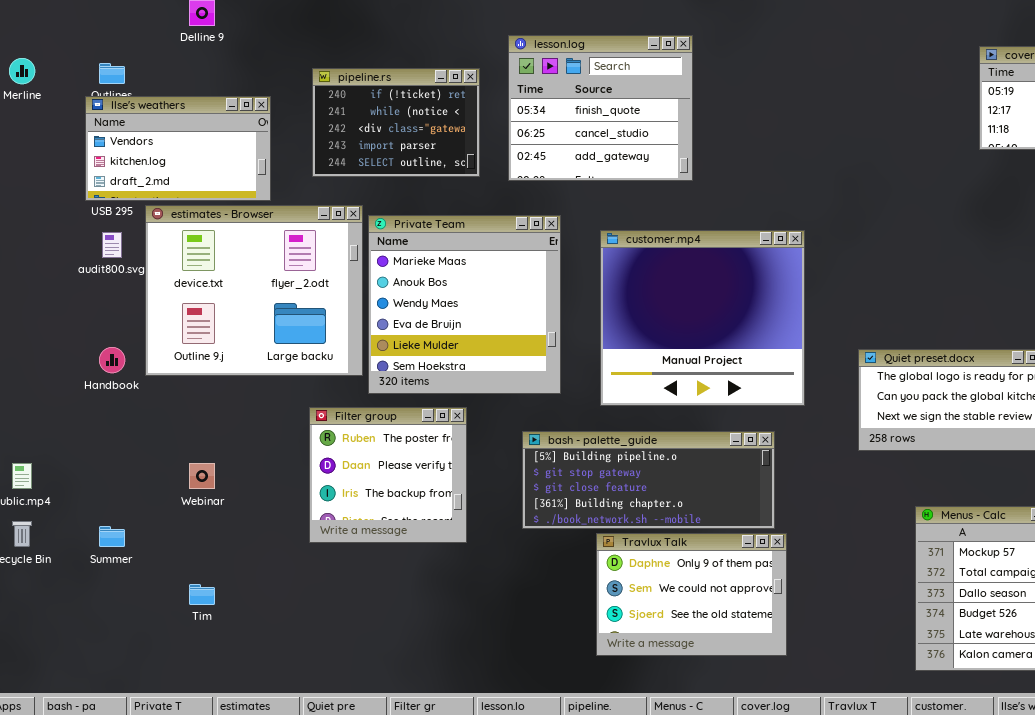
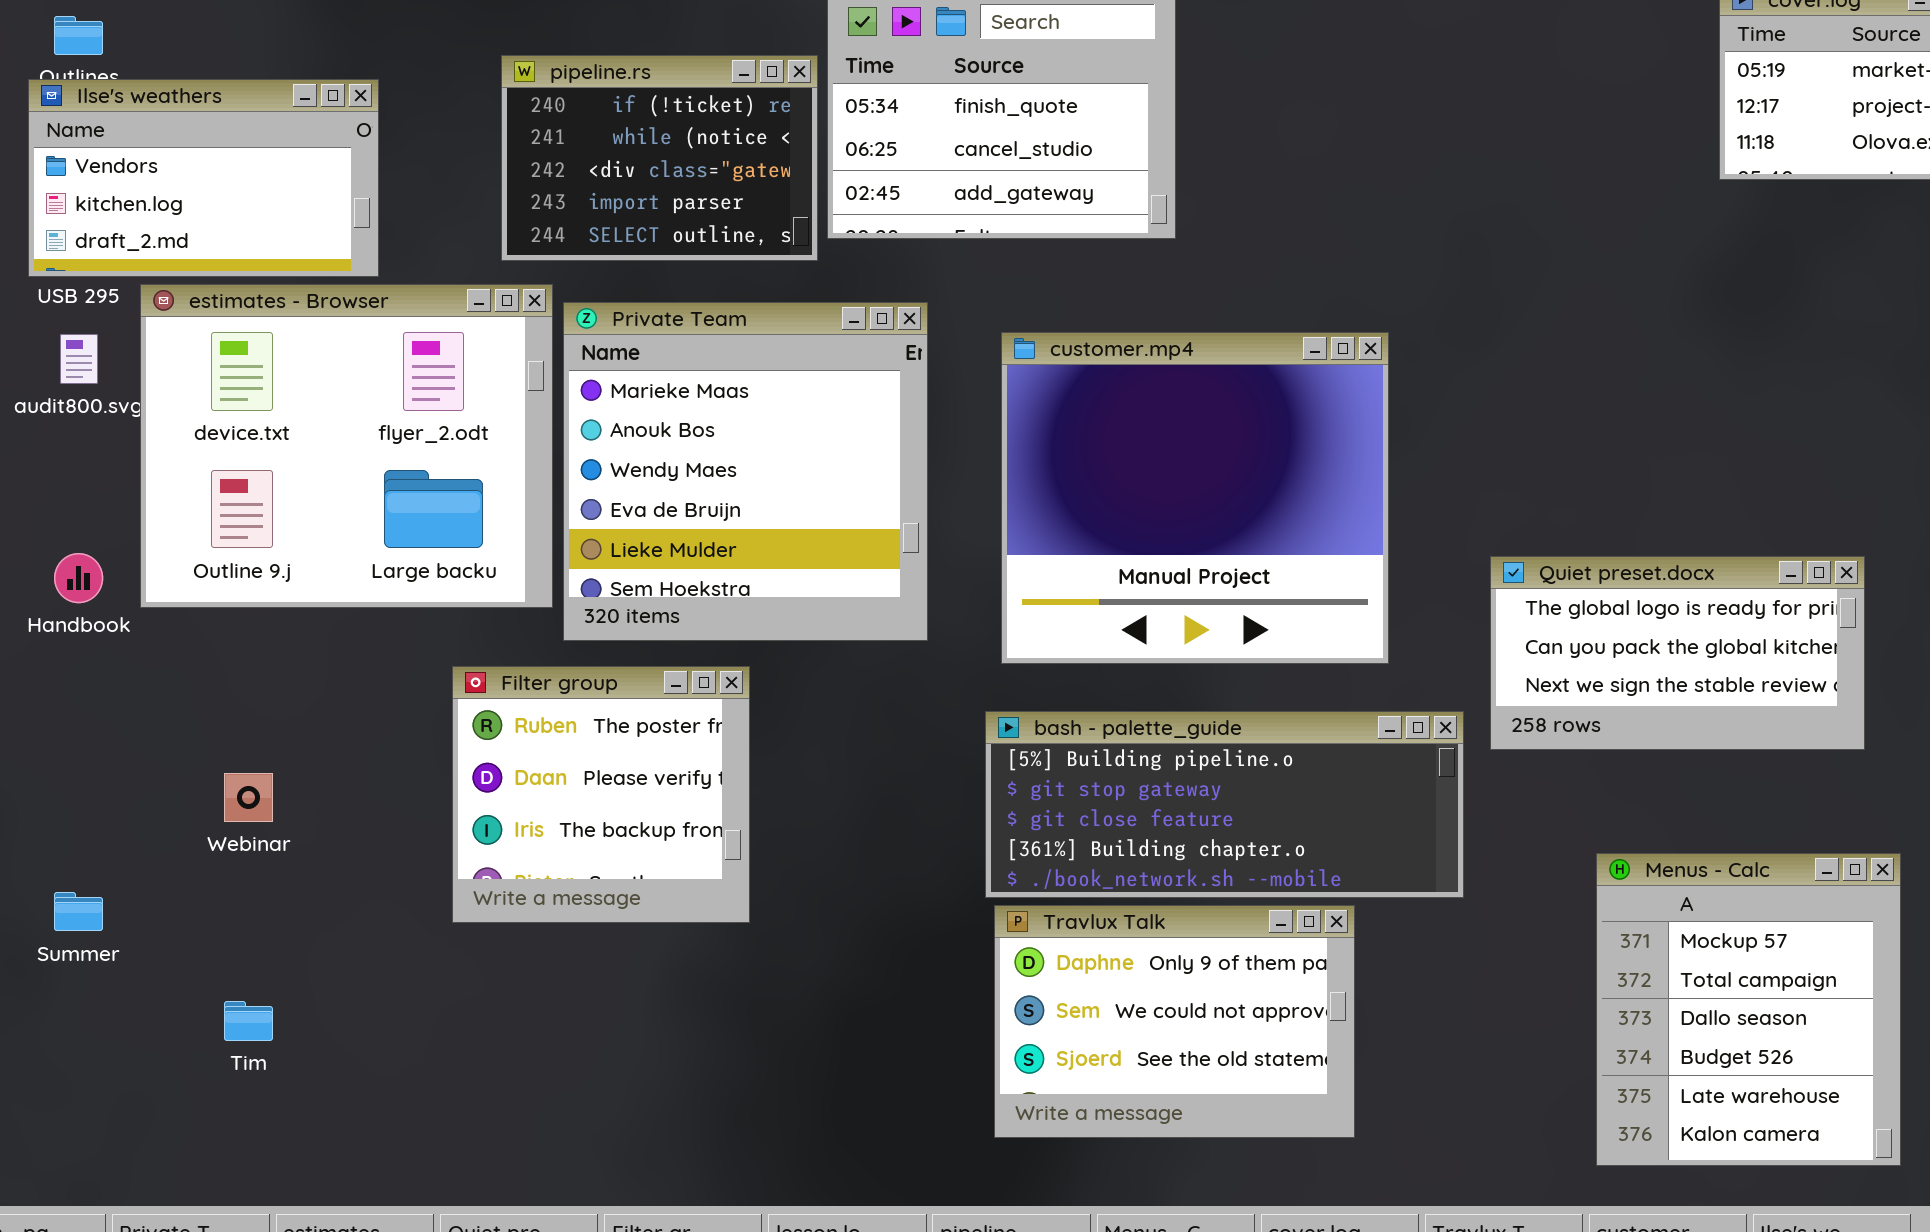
pipeline.rs: [312,68,480,177] -> [501,55,818,261], moved
bash - palette_guide: [522,431,775,529] -> [985,711,1464,898], moved

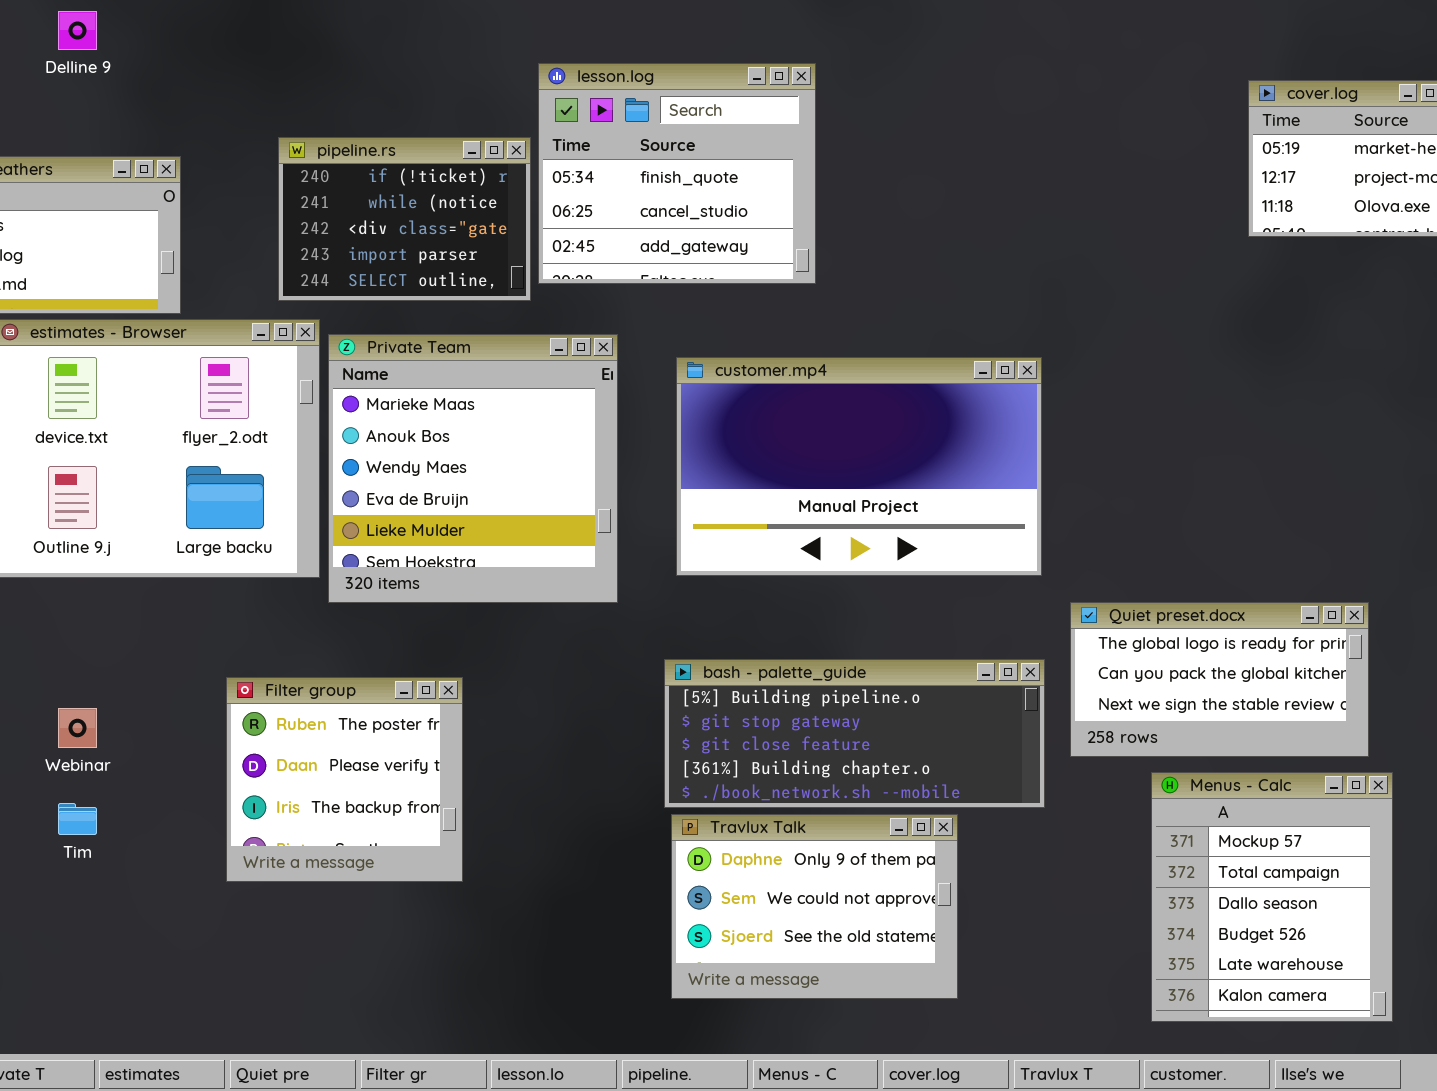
customer.mp4: [1001,332,1389,664] -> [676,357,1042,576], resized
Quiet preset.docx: [1490,556,1865,750] -> [1070,602,1369,757], moved
Filter group: [452,666,750,923] -> [226,677,463,882], moved
Tim: [224,1001,273,1041] -> [58,803,97,835], moved

